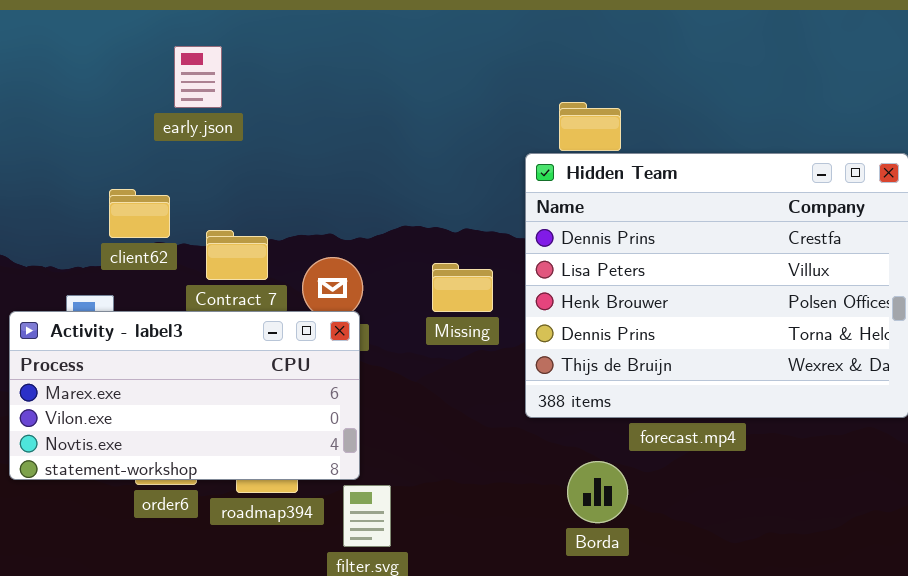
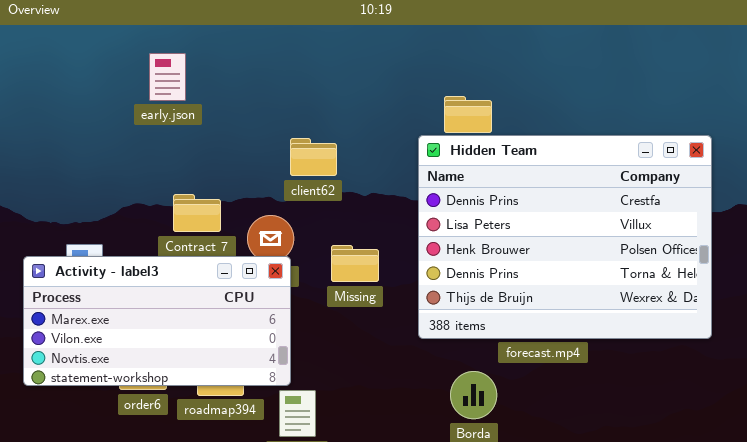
client62: [109,189,170,238] -> [290,138,337,176], moved
Missing: [432,263,493,312] -> [331,245,379,282], moved

